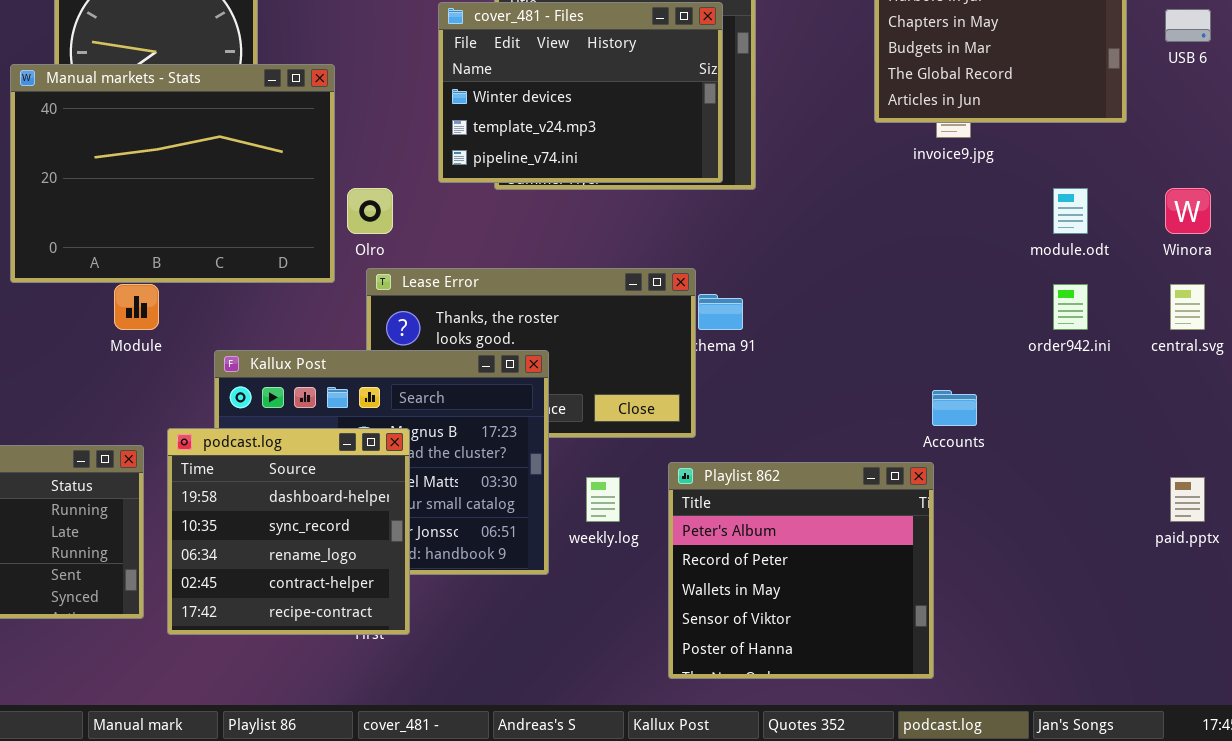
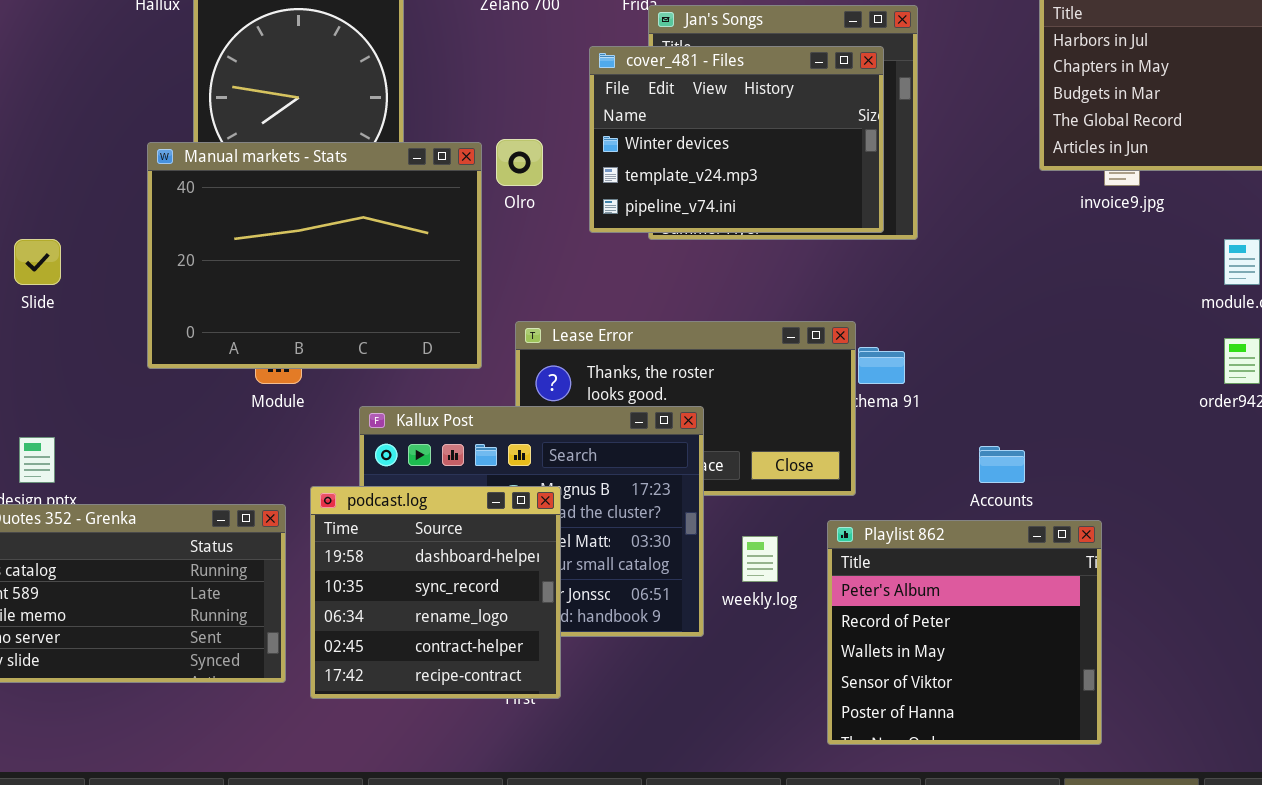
Manual markets - Stats: [10,64,335,283] -> [147,142,482,369], moved
Olro: [347,188,393,234] -> [496,139,543,186], moved
Accounts: [932,390,977,426] -> [979,446,1025,483], moved

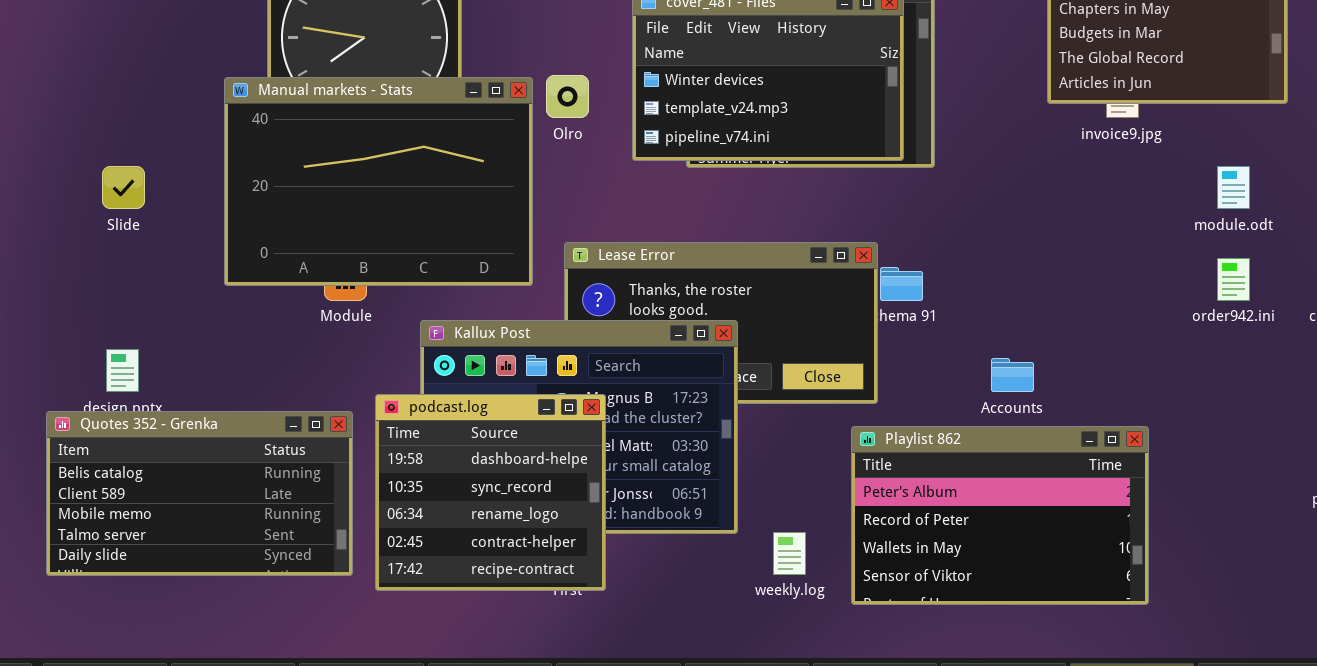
Playlist 862: [827,520,1102,745] -> [851,426,1149,605], resized
weekly.log: [742,536,778,582] -> [773,532,806,575], moved

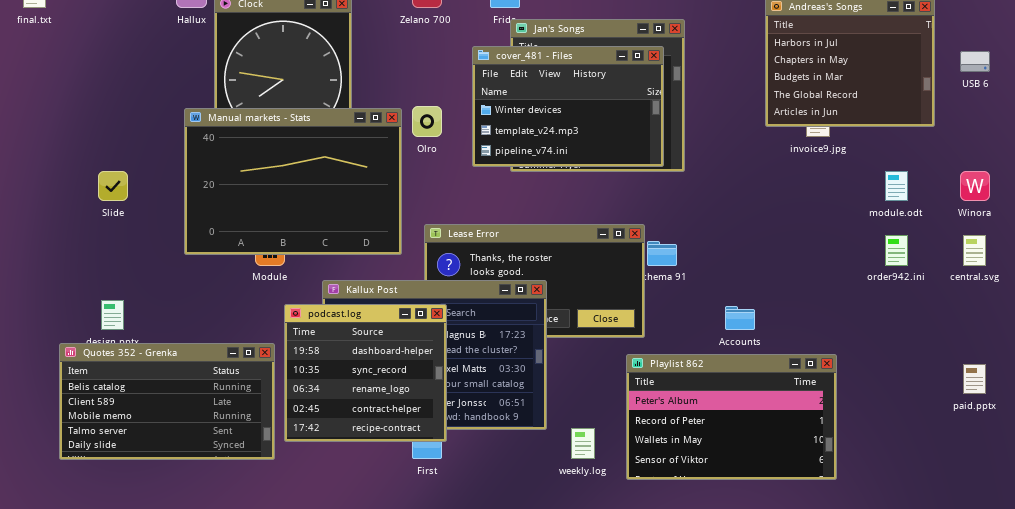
podcast.log: [375,394,606,591] -> [284,304,447,442], moved

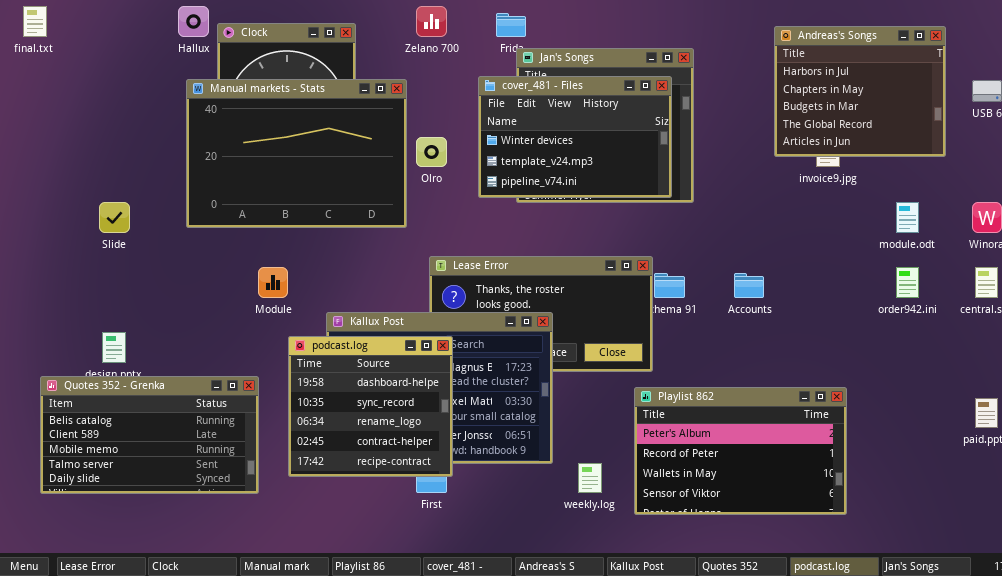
Manual markets - Stats: [184,108,402,255] -> [186,79,407,228], moved
Accounts: [725,306,755,330] -> [734,273,764,298], moved
Quotes 352 - Grenka: [59,343,275,460] -> [40,376,259,494], moved

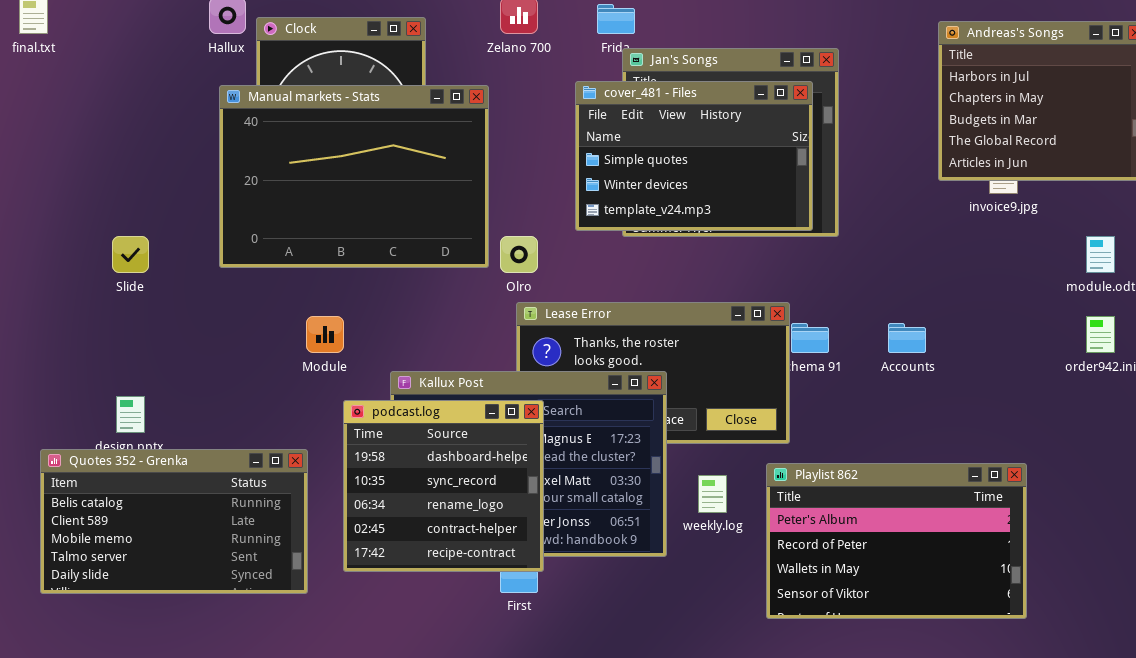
cover_481 - Files: [478,76,672,198] -> [575,81,813,231], scrolled up 1 row
Olro: [416,137,447,167] -> [500,236,538,273], moved
weekly.log: [578,463,602,493] -> [698,475,727,513], moved

